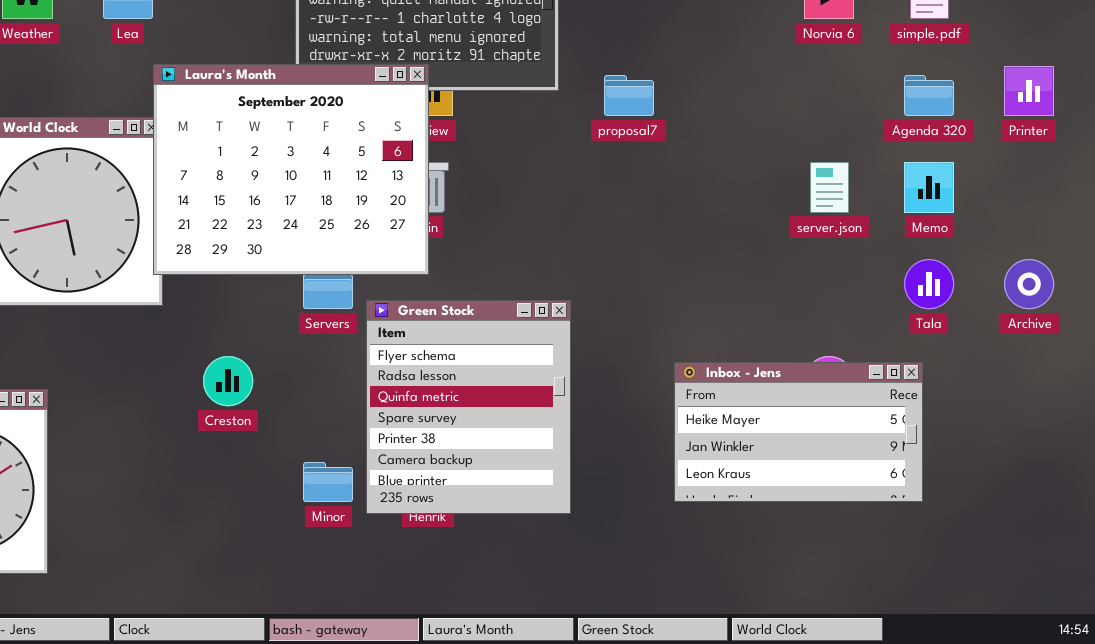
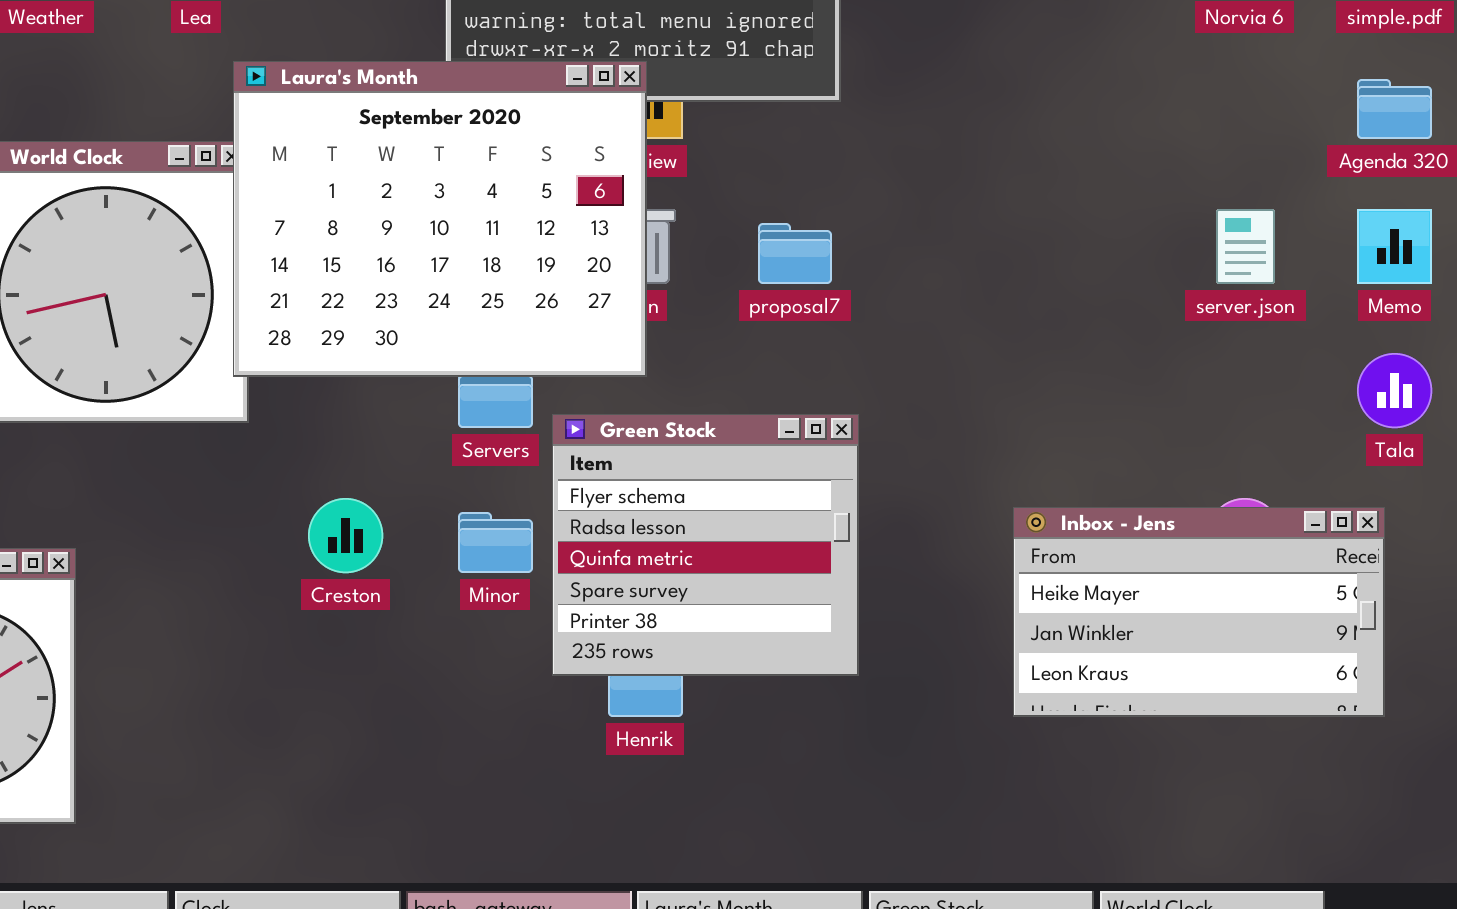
proposal7: [604,75,654,116] -> [758,223,832,284], moved
Green Stock: [366,300,571,514] -> [552,414,859,676], resized
Minor: [303,462,353,502] -> [458,512,533,573], moved

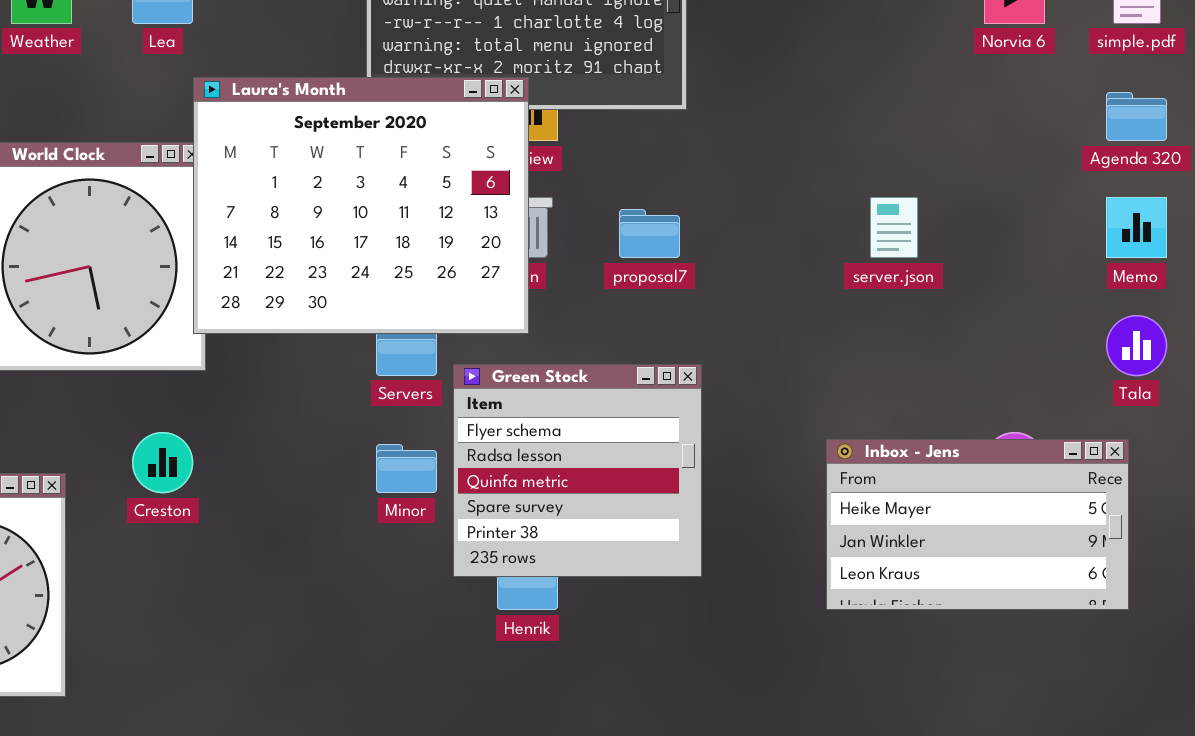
server.json: [1216,209,1275,284] -> [870,197,918,258], moved
Creston: [308,498,383,573] -> [132,432,193,493], moved

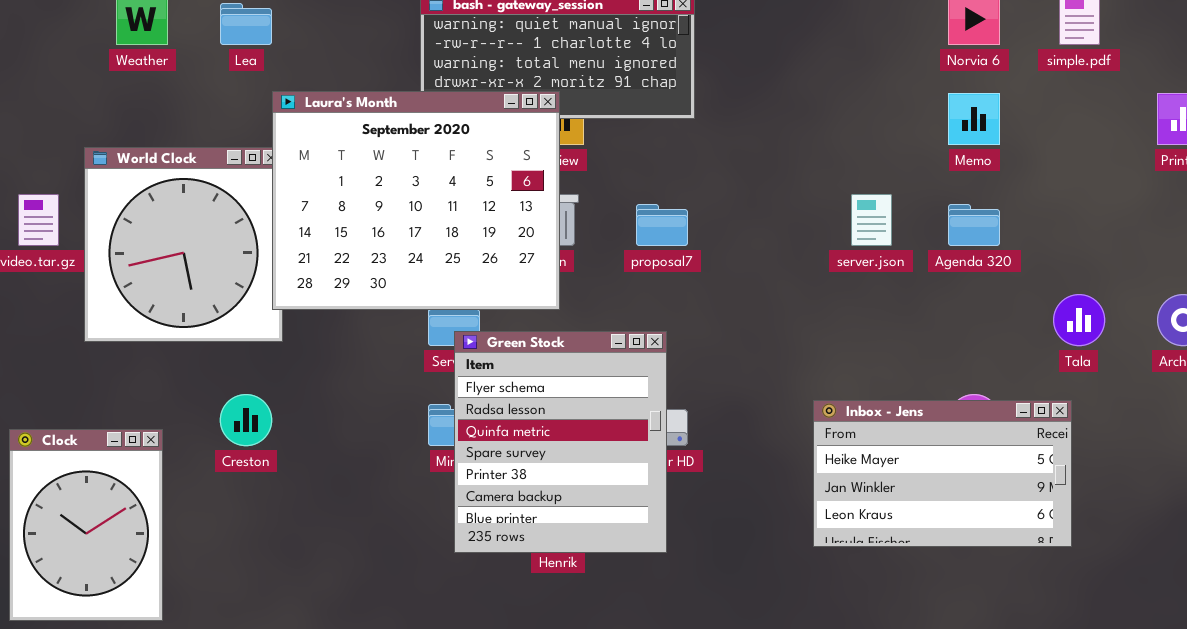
Agenda 320: [1106,92,1167,141] -> [948,204,1000,246], moved
Memo: [1106,197,1167,258] -> [948,93,1000,145], moved
Green Stock: [453,364,702,577] -> [454,331,667,553], moved, resized

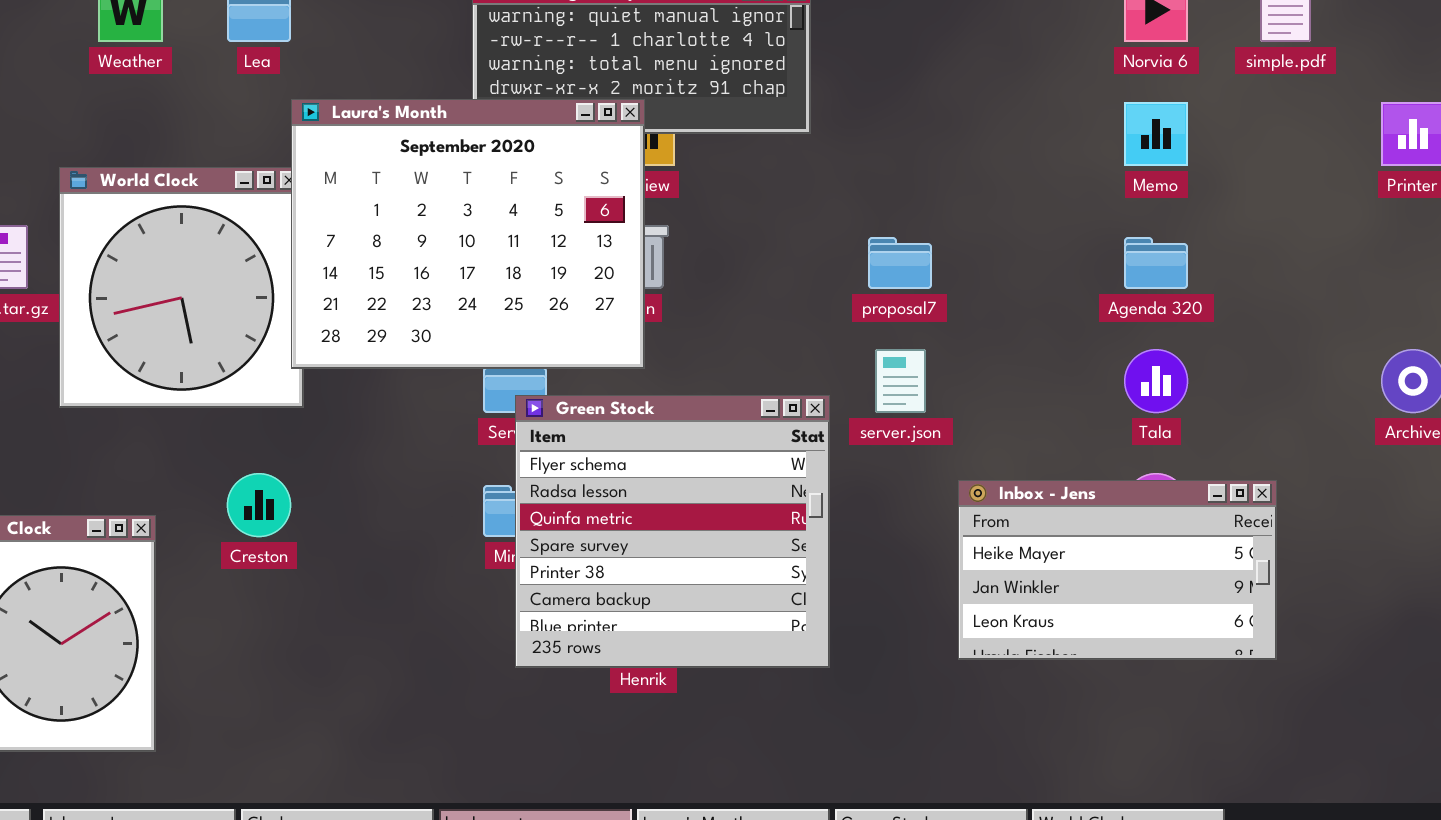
server.json: [851,194,892,246] -> [875,349,926,413], moved
proposal7: [636,204,688,246] -> [868,237,932,289], moved
Tala: [1053,294,1105,346] -> [1124,349,1188,413], moved
Green Stock: [454,331,667,553] -> [515,395,830,668], resized

